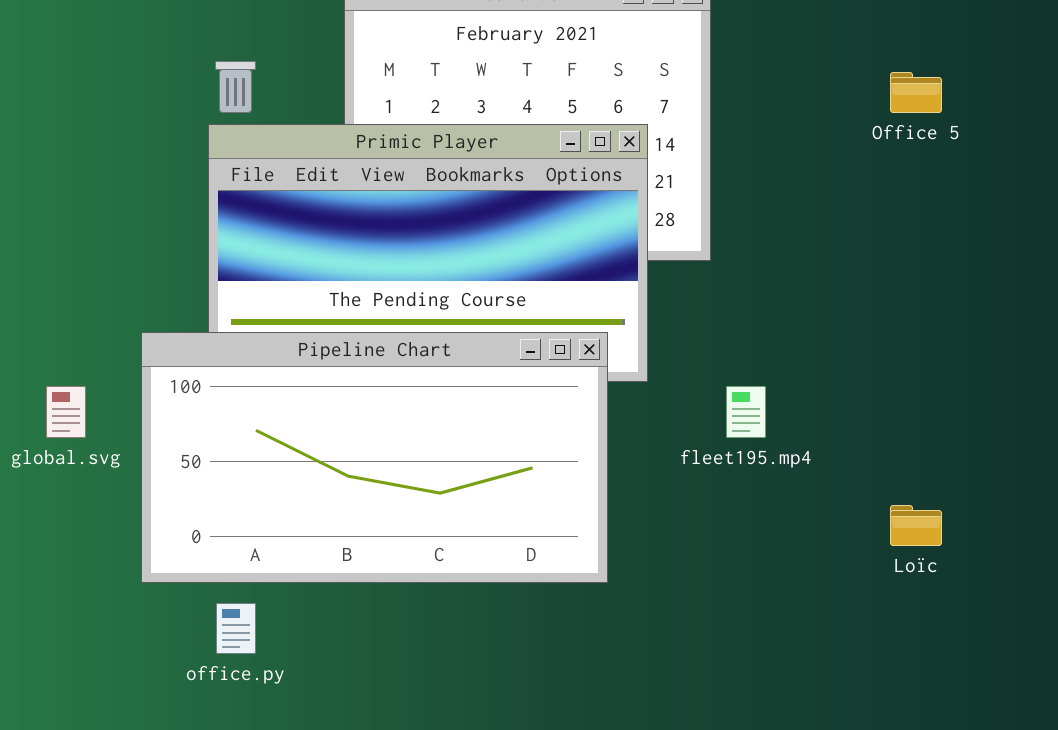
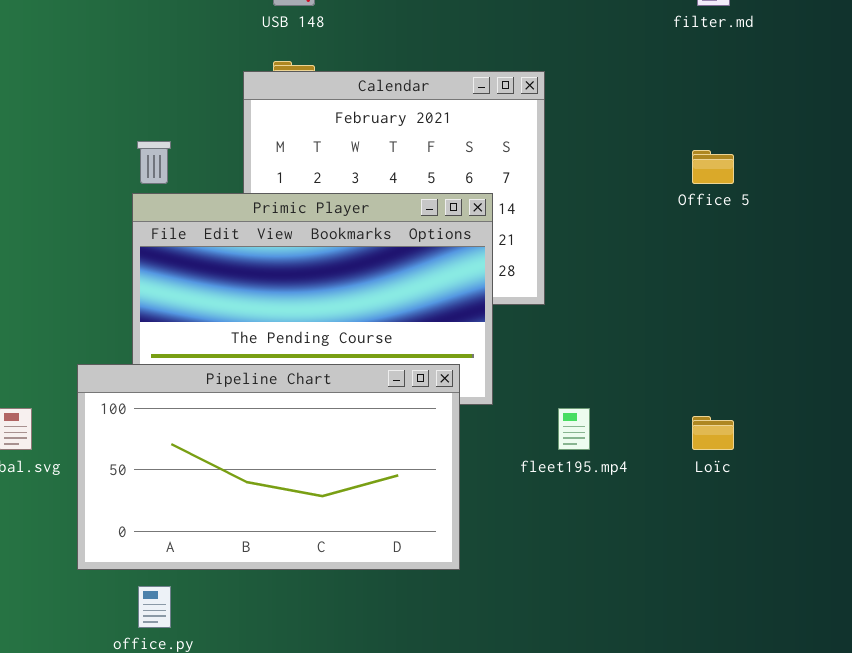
Loïc: [890,505,942,546] -> [692,416,734,450], moved

